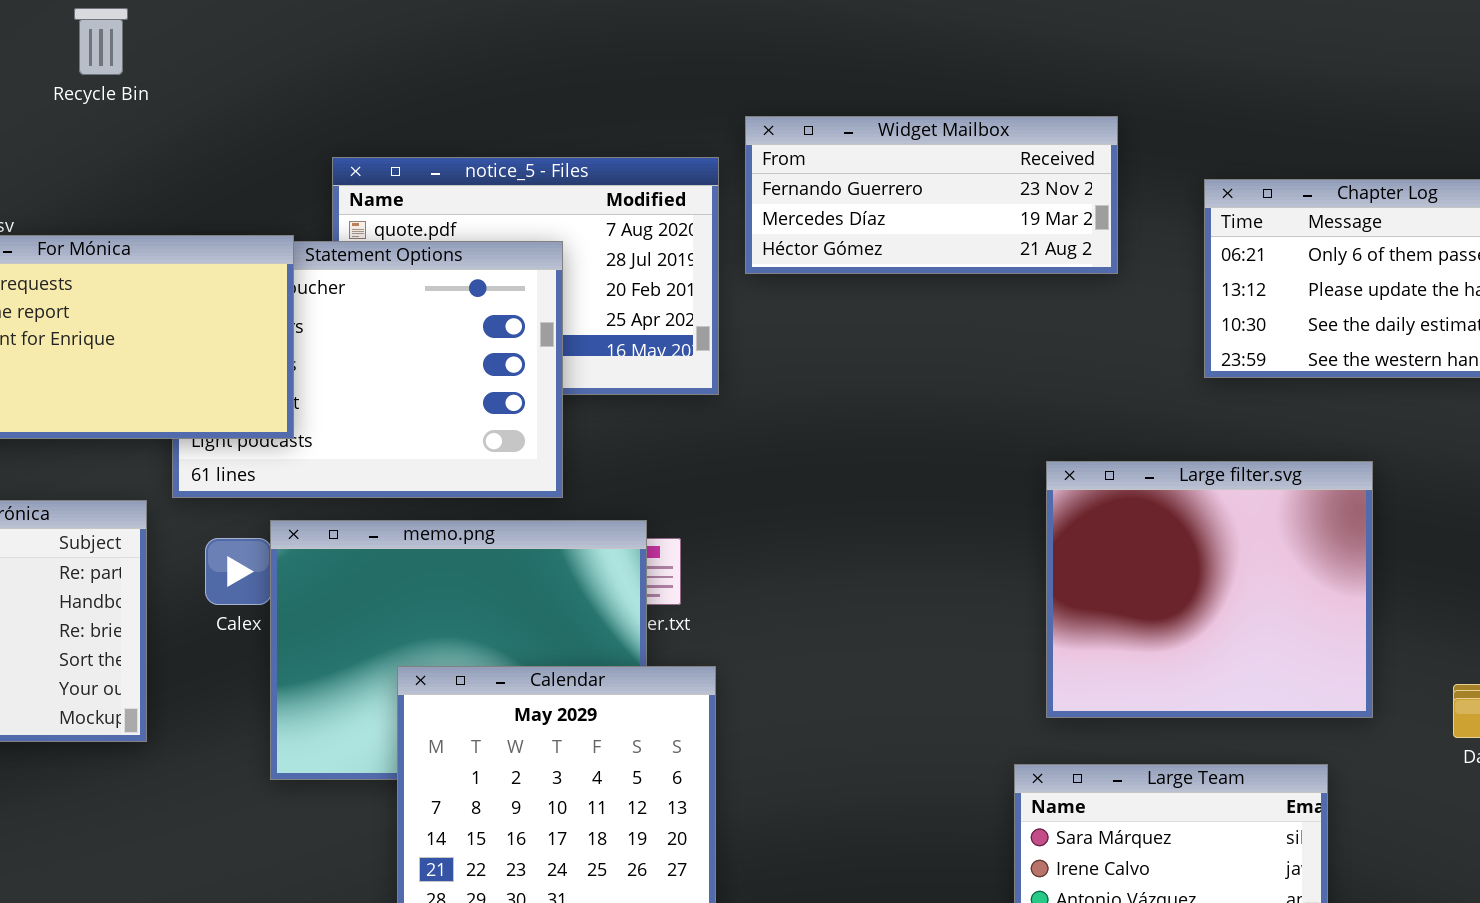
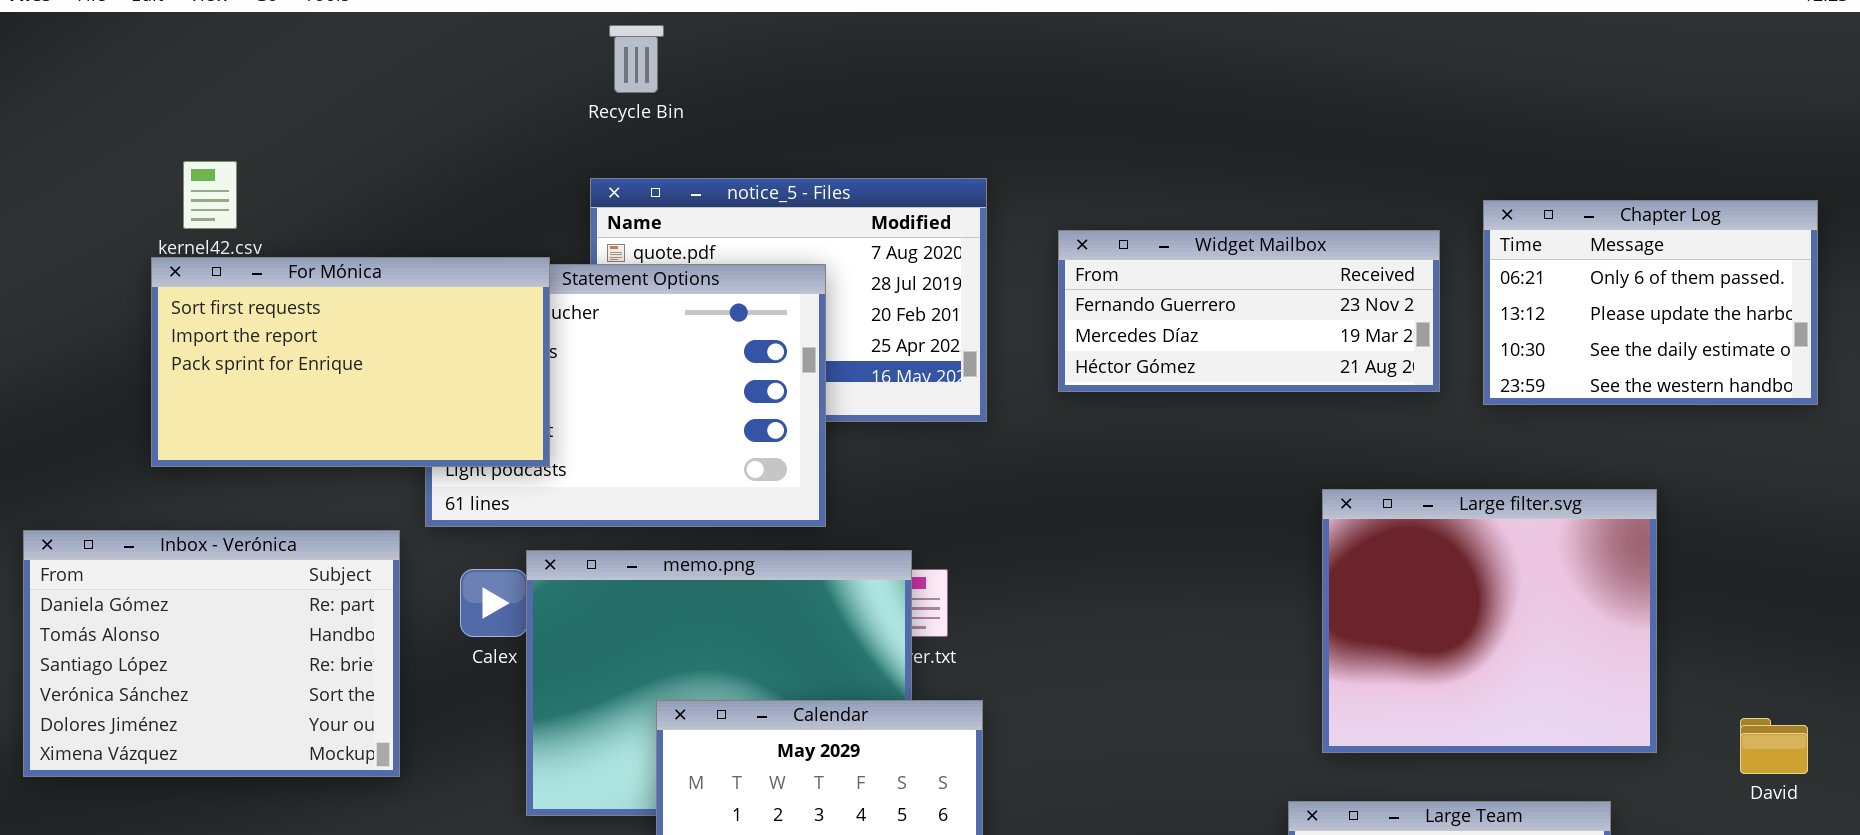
Recycle Bin: [74,8,128,75] -> [609,25,664,93], moved
Widget Mailbox: [745,116,1118,274] -> [1058,230,1440,392], moved

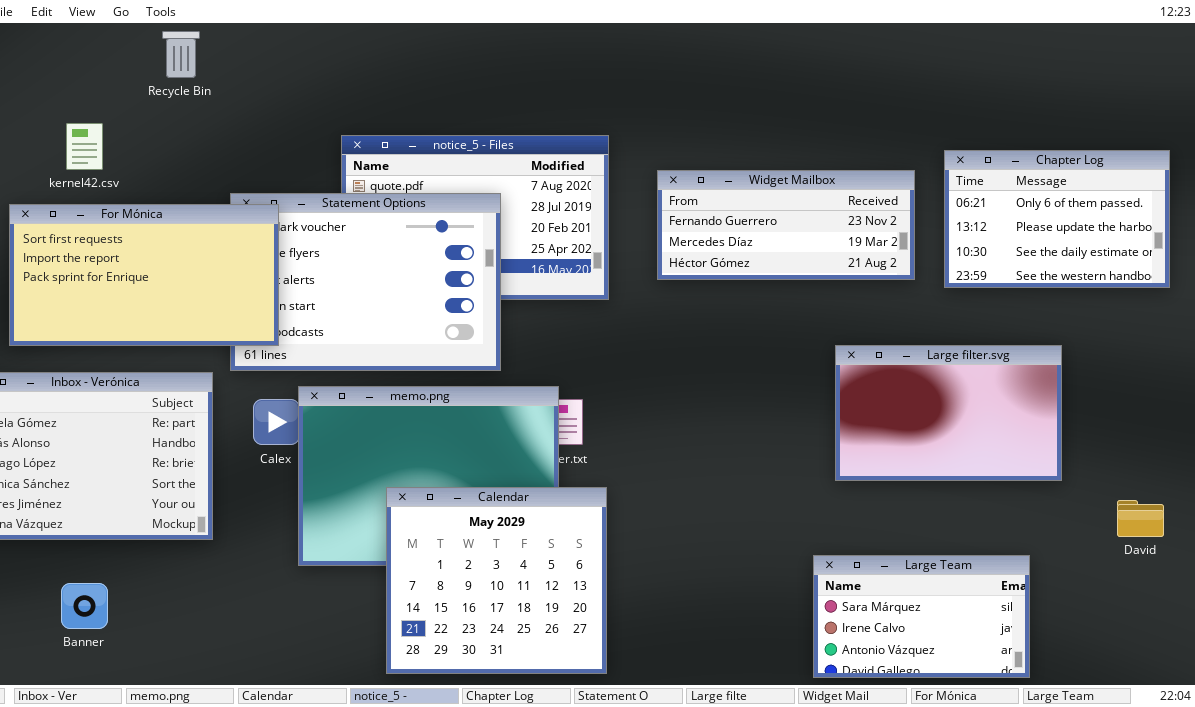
Recycle Bin: [609,25,664,93] -> [162,31,200,78], moved
For Mónica: [151,257,550,467] -> [9,204,279,346], moved
Large filter.svg: [1322,489,1657,753] -> [835,345,1062,481], resized

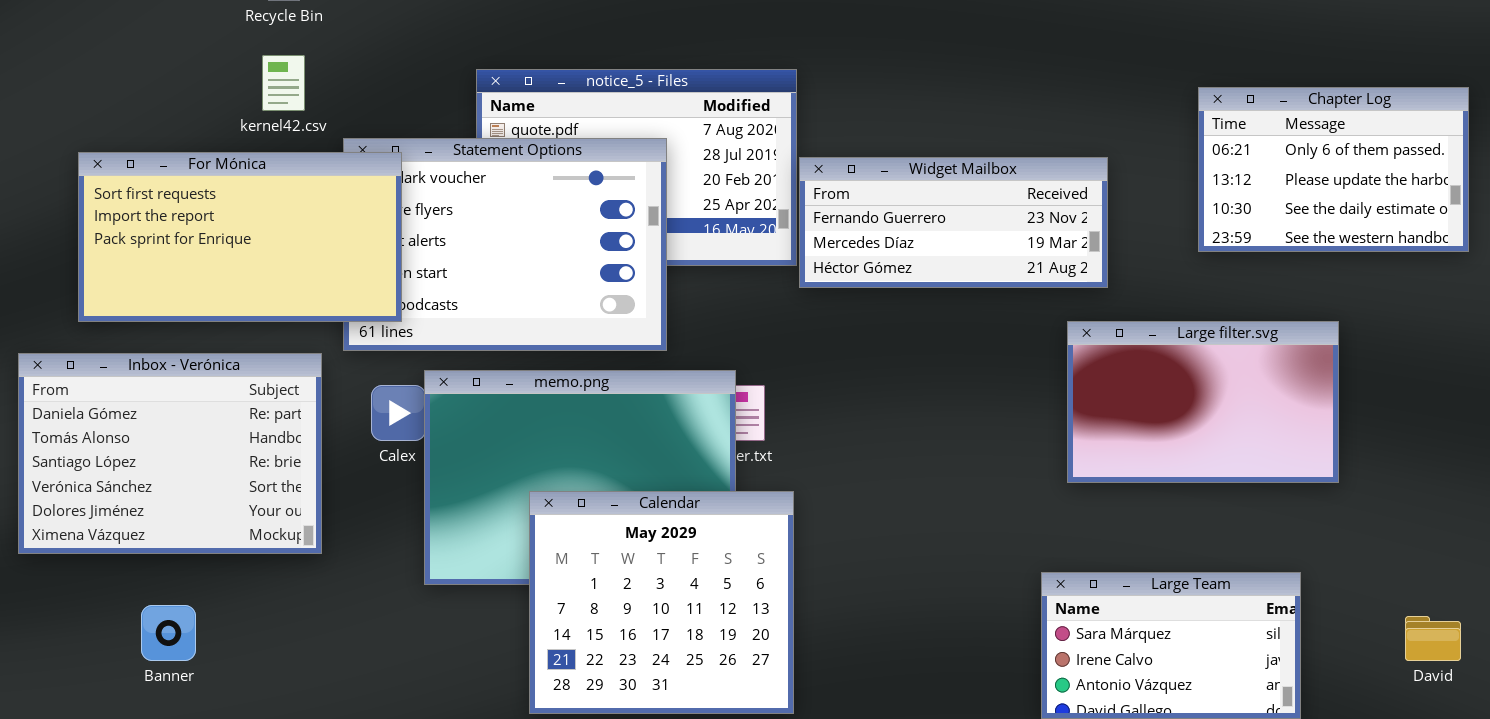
kernel42.csv: [66,123,103,170] -> [262,55,305,111], moved
Widget Mailbox: [657,170,915,280] -> [799,157,1108,288], moved
David: [1117,500,1164,537] -> [1405,616,1461,661], moved

